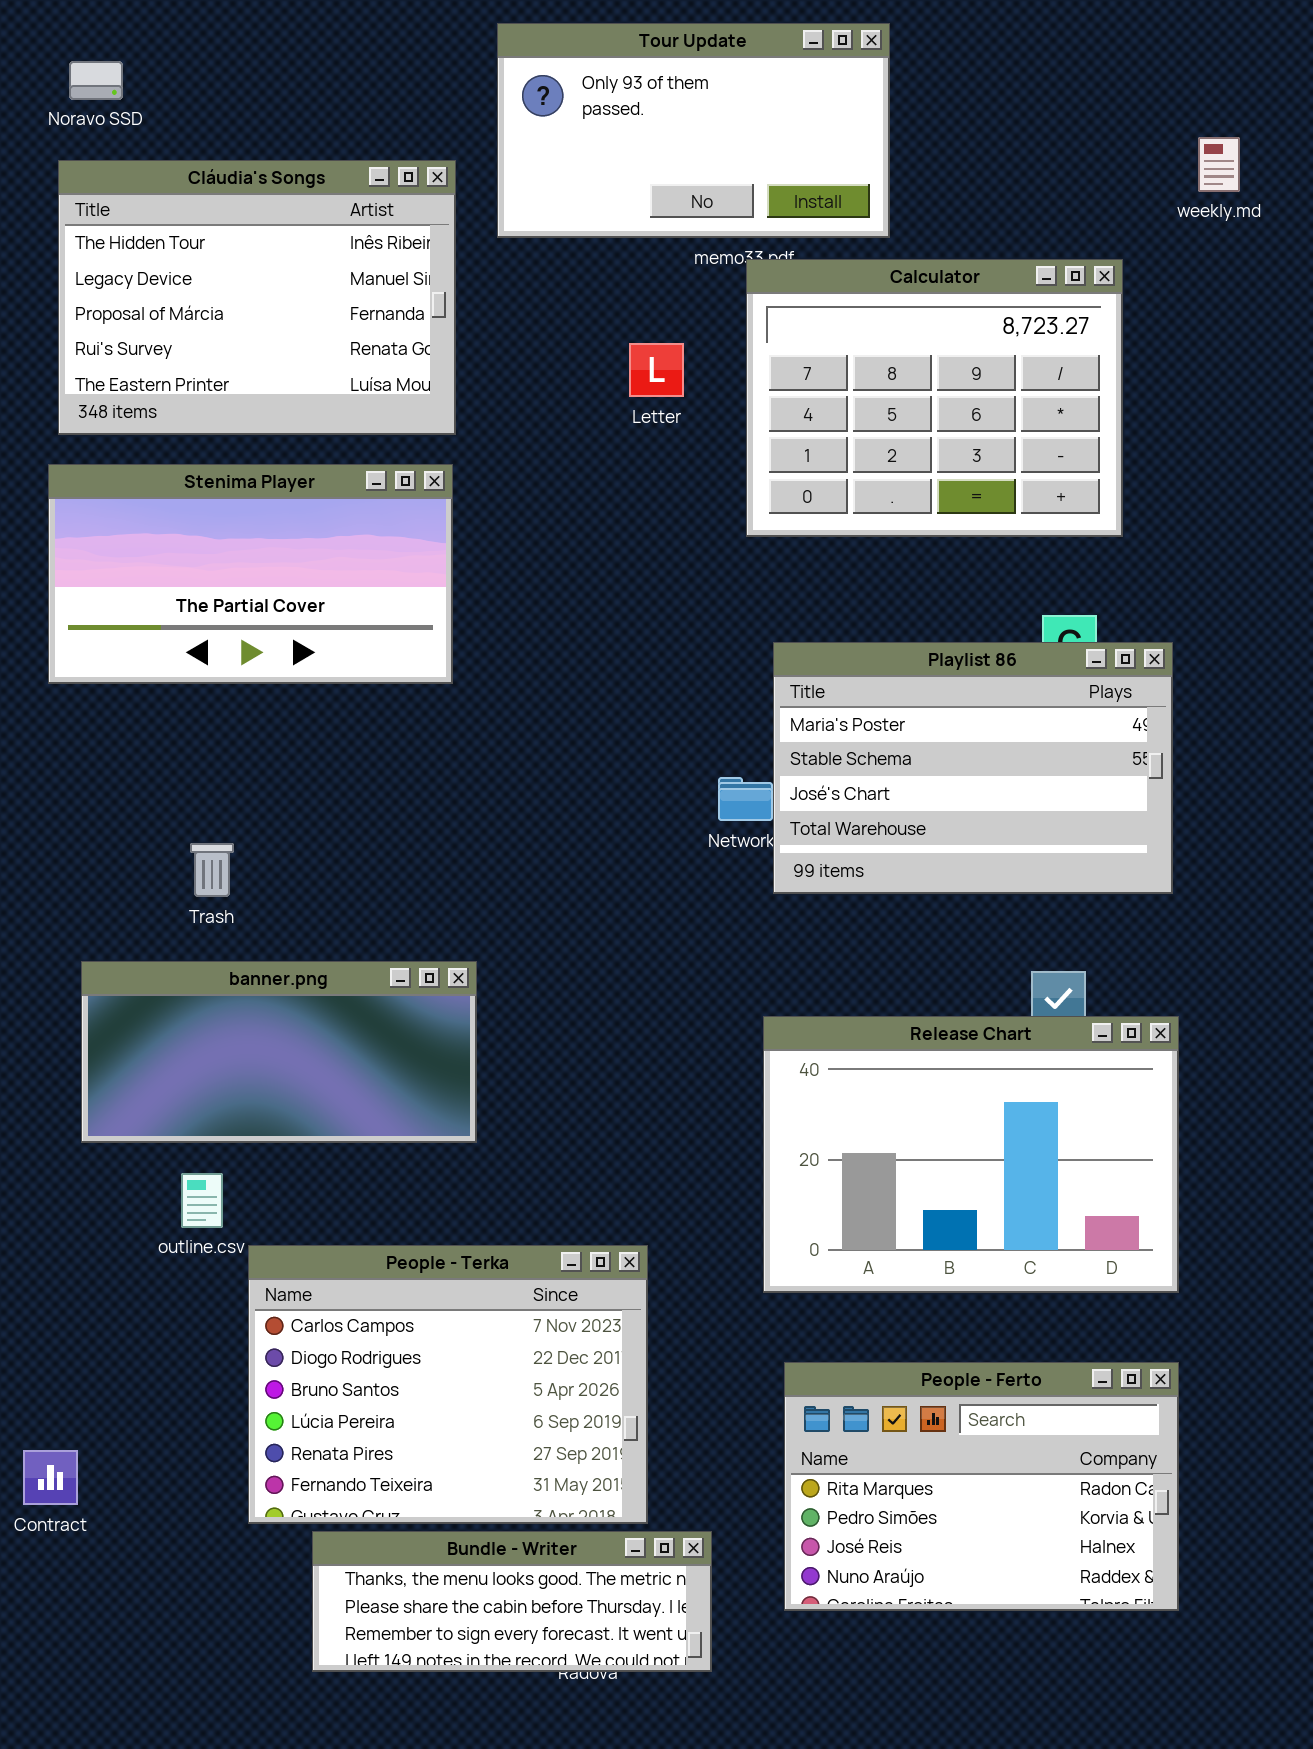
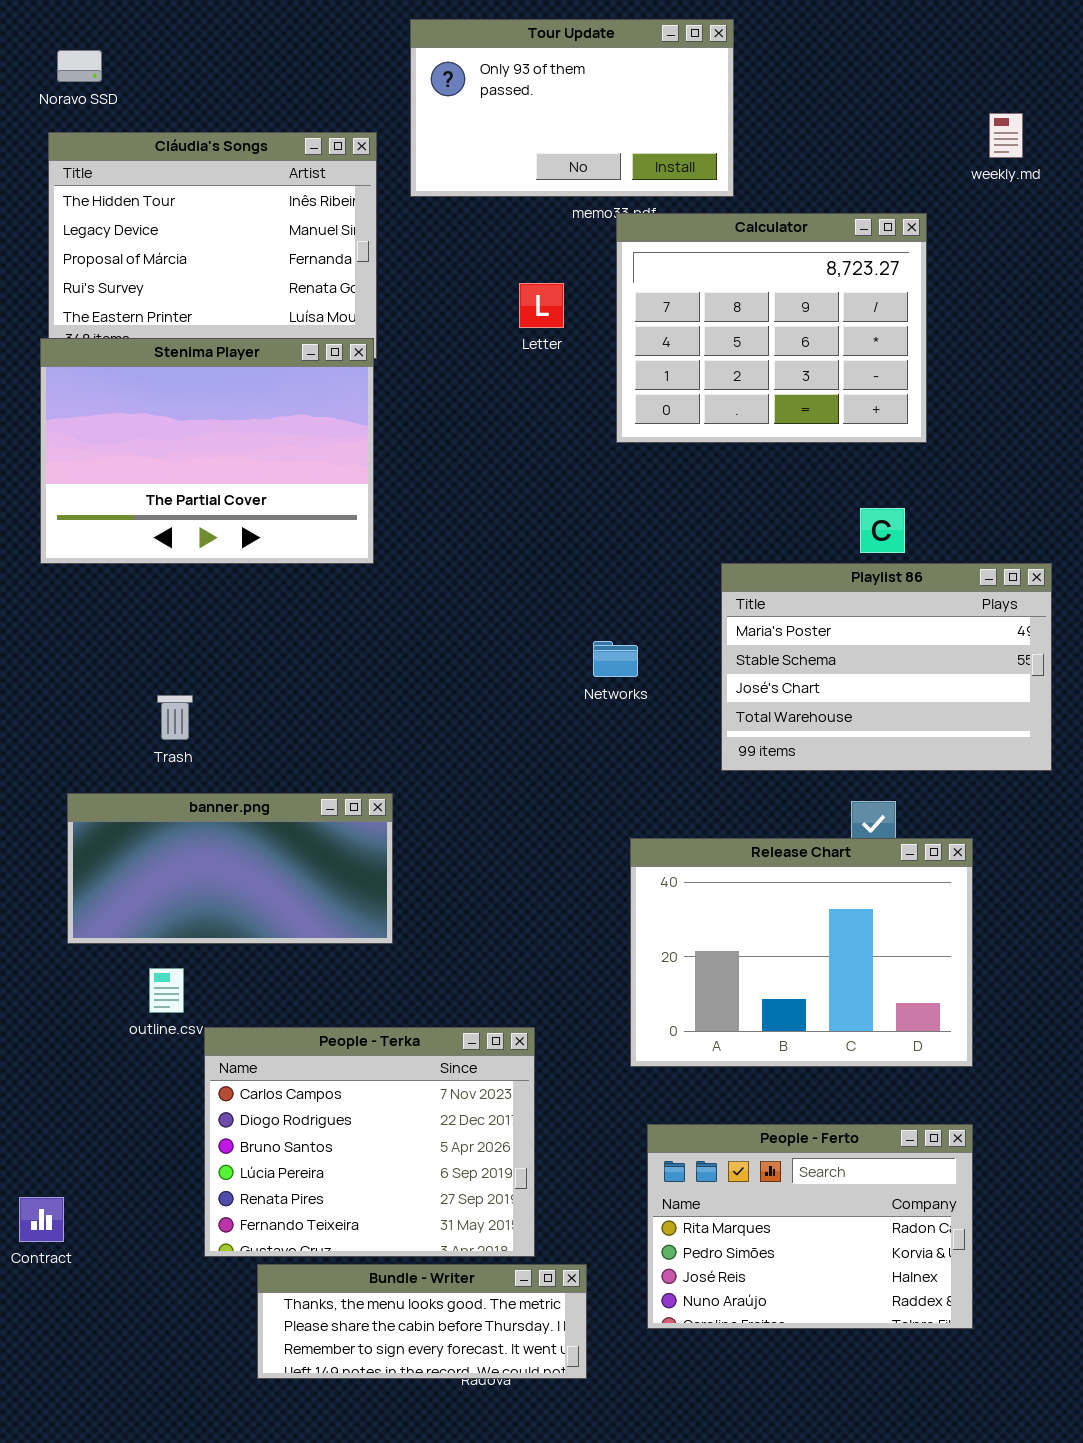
Stenima Player: [48,464,453,684] -> [40,338,374,564], resized
Playlist 86: [773,642,1173,894] -> [721,563,1052,771], moved

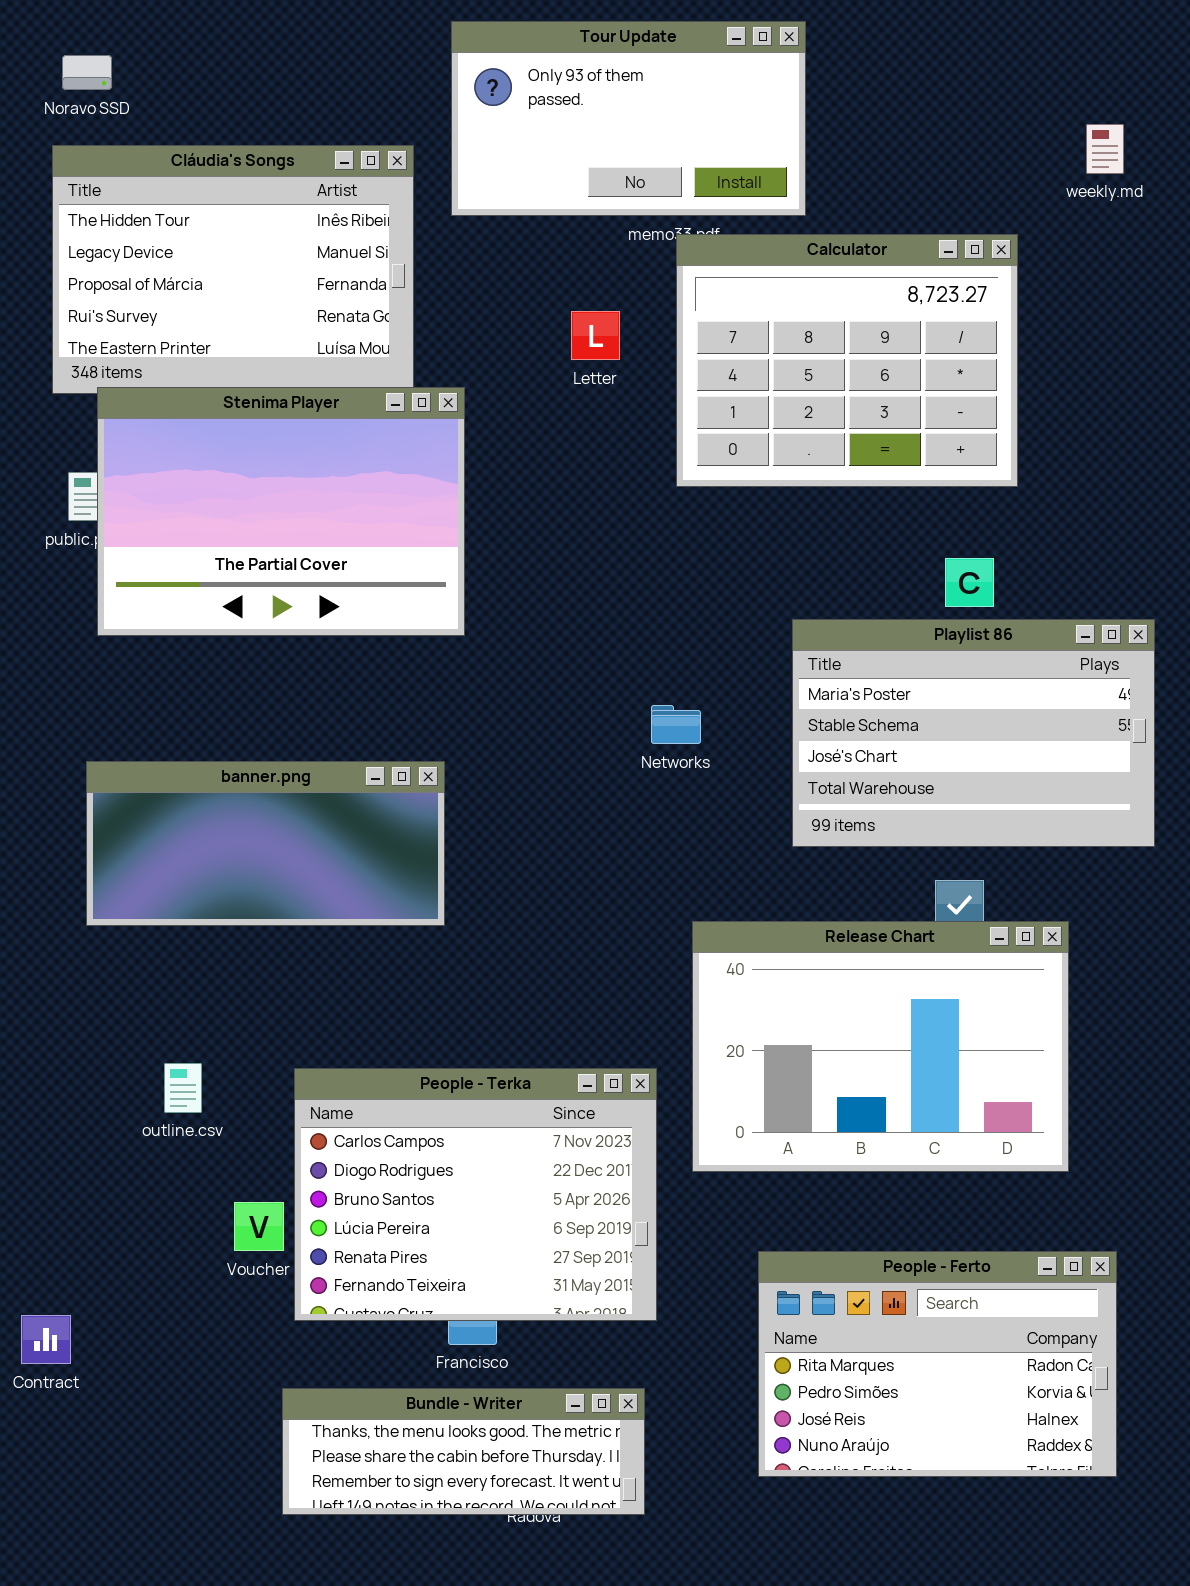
Stenima Player: [40,338,374,564] -> [97,387,465,636], moved
banner.png: [67,793,393,944] -> [86,761,445,926], moved
People - Terka: [204,1027,535,1257] -> [294,1068,657,1321], moved
People - Ferto: [647,1124,973,1329] -> [758,1251,1117,1477], moved

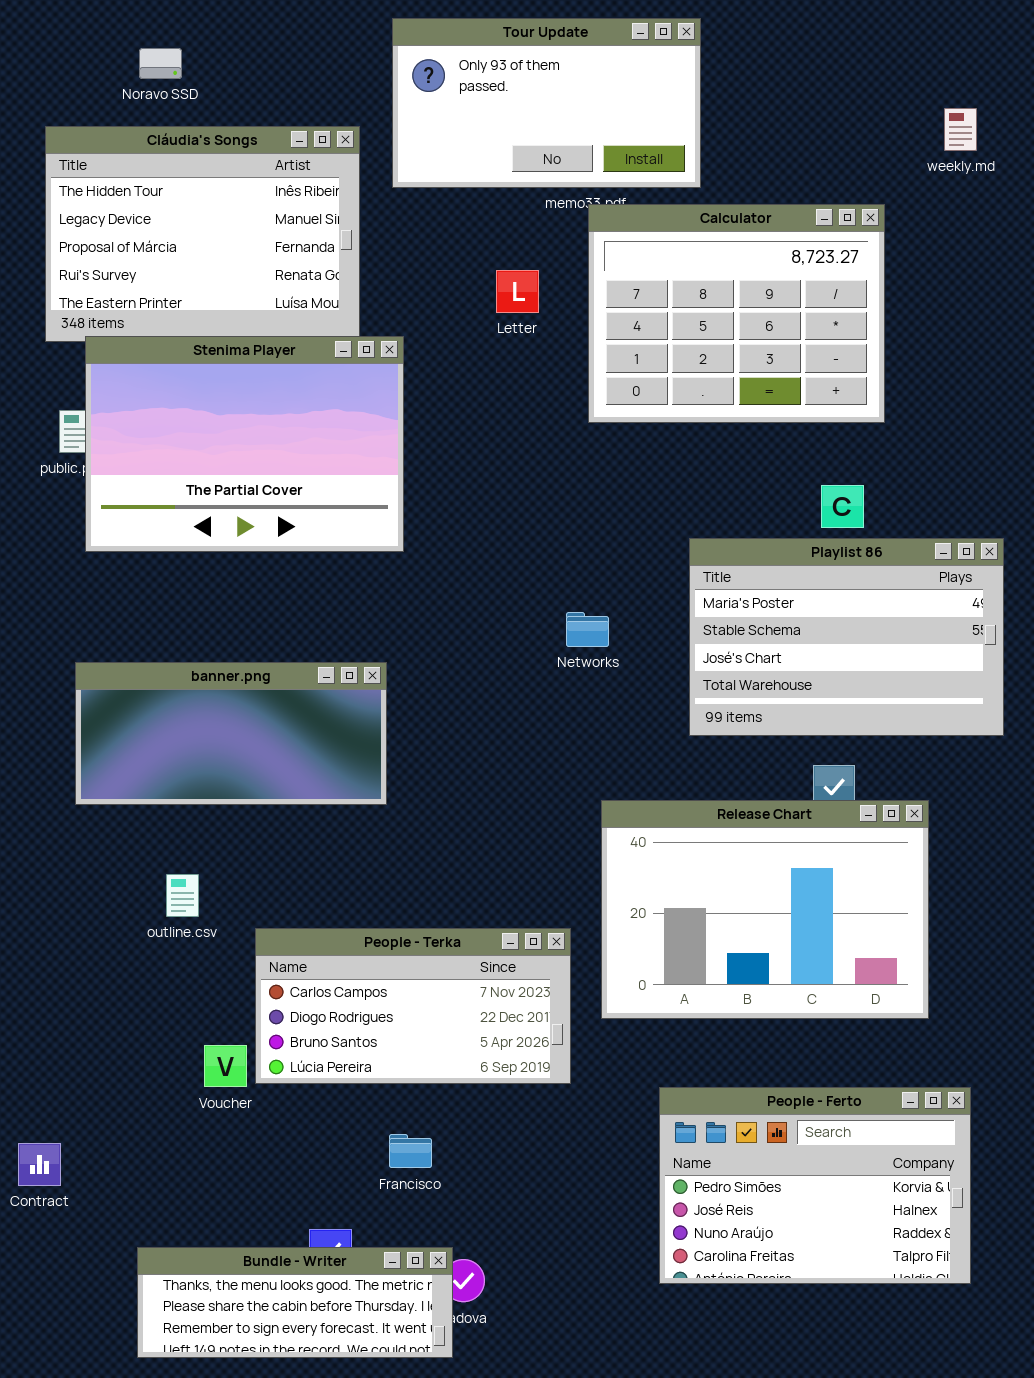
Noravo SSD: [62,55,112,90] -> [139,48,182,79], moved
outline.csv: [164,1063,202,1113] -> [166,874,199,917], moved
People - Terka: [294,1068,657,1321] -> [255,928,571,1084], resized
People - Ferto: [758,1251,1117,1477] -> [659,1087,971,1284], scrolled down 1 row
Bundle - Writer: [282,1388,645,1515] -> [137,1247,453,1358], moved

